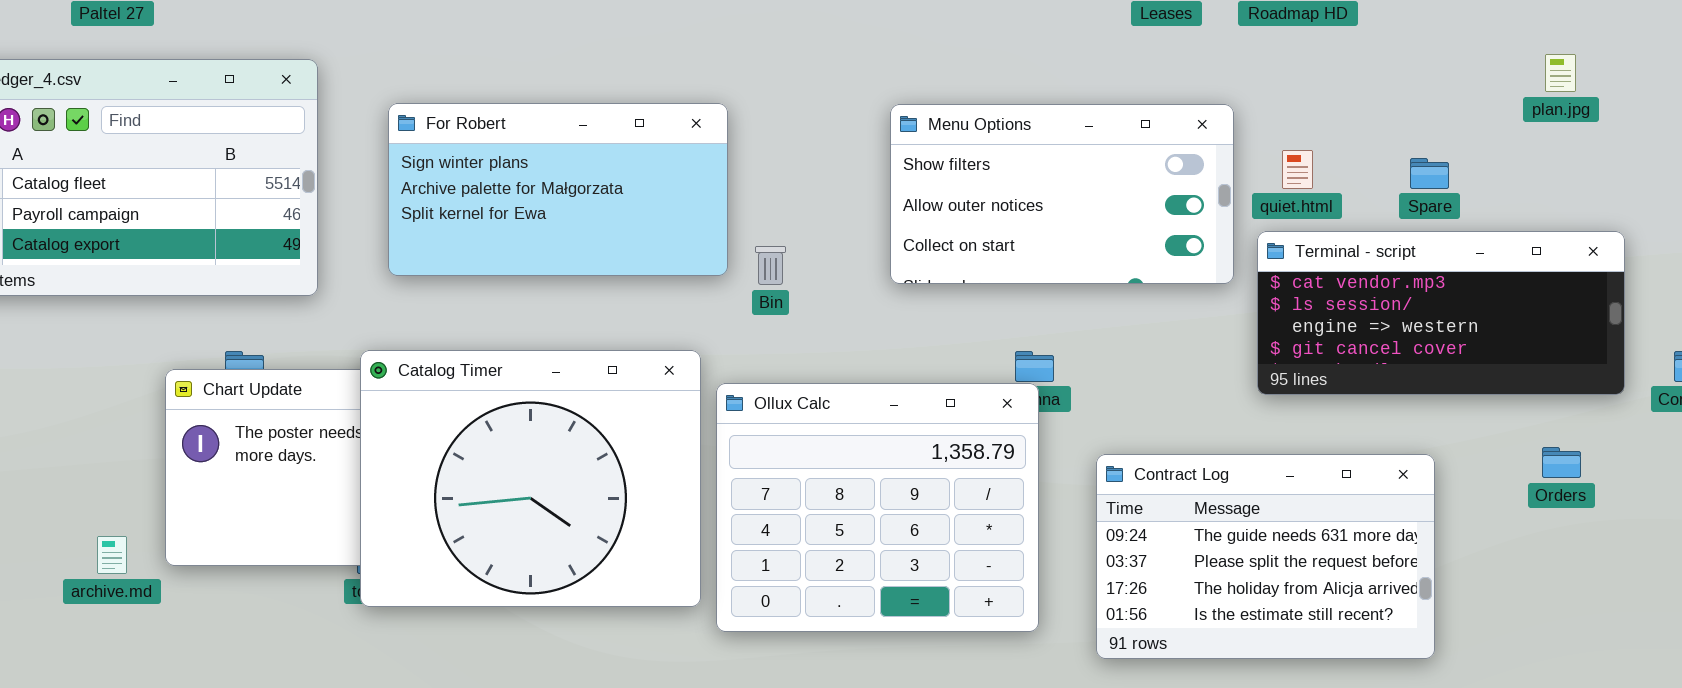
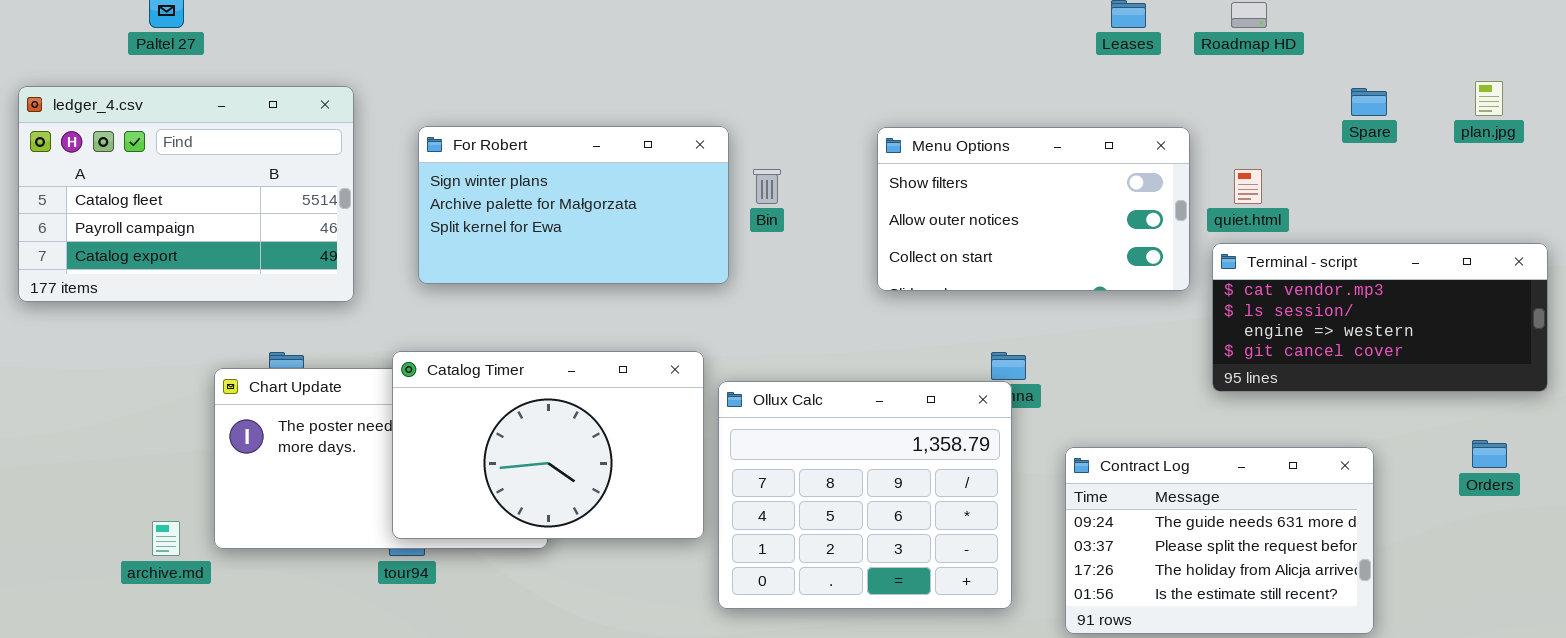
Spare: [1410,158,1449,189] -> [1351,88,1387,116], moved
Bin: [755,246,786,285] -> [753,169,781,204], moved
Catalog Timer: [360,350,701,607] -> [392,351,704,539], resized

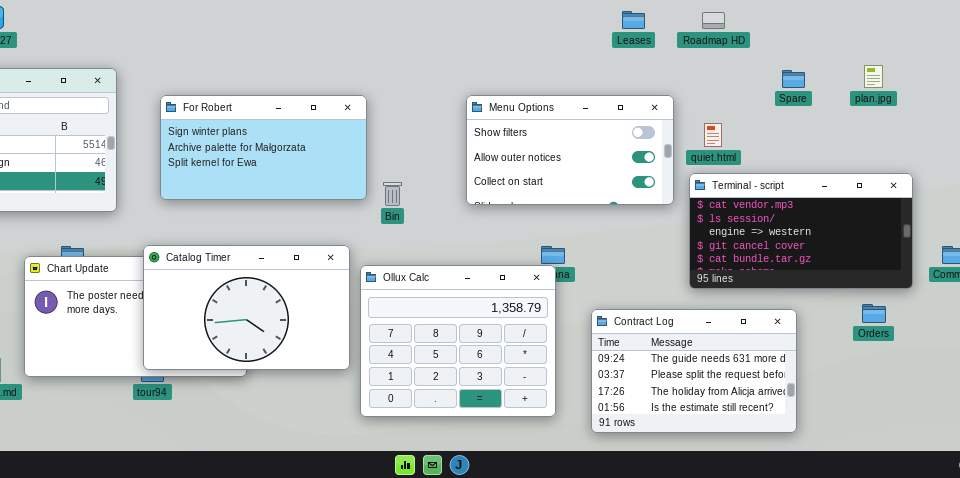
Bin: [753,169,781,204] -> [383,182,402,206], moved
Terminal - script: [1212,243,1548,392] -> [689,173,913,289], resized

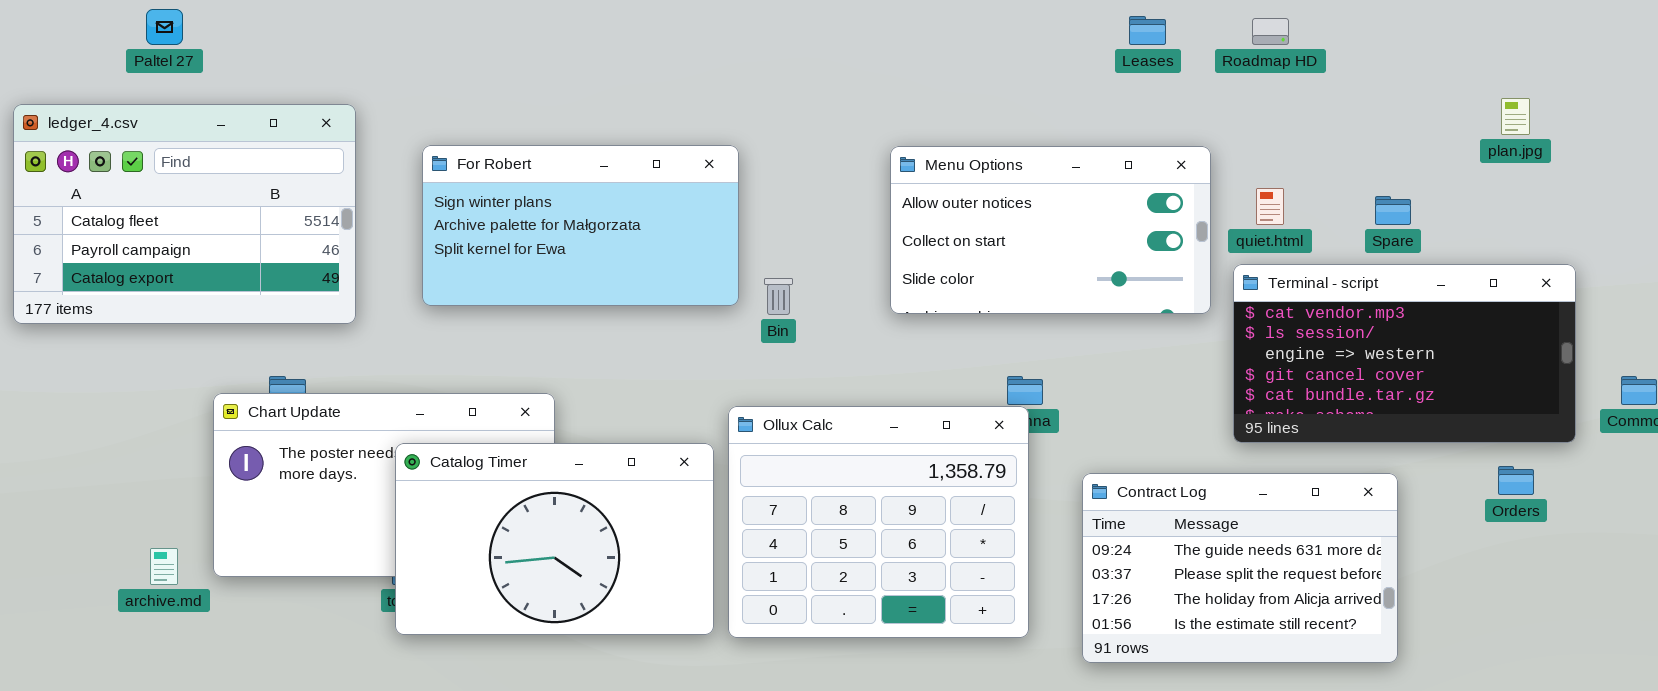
Spare: [782,70,805,88] -> [1375,196,1411,225], moved
Menu Options: [466,95,674,205] -> [890,146,1211,314], scrolled down 1 row
Catalog Timer: [143,245,350,370] -> [395,443,714,635], moved

